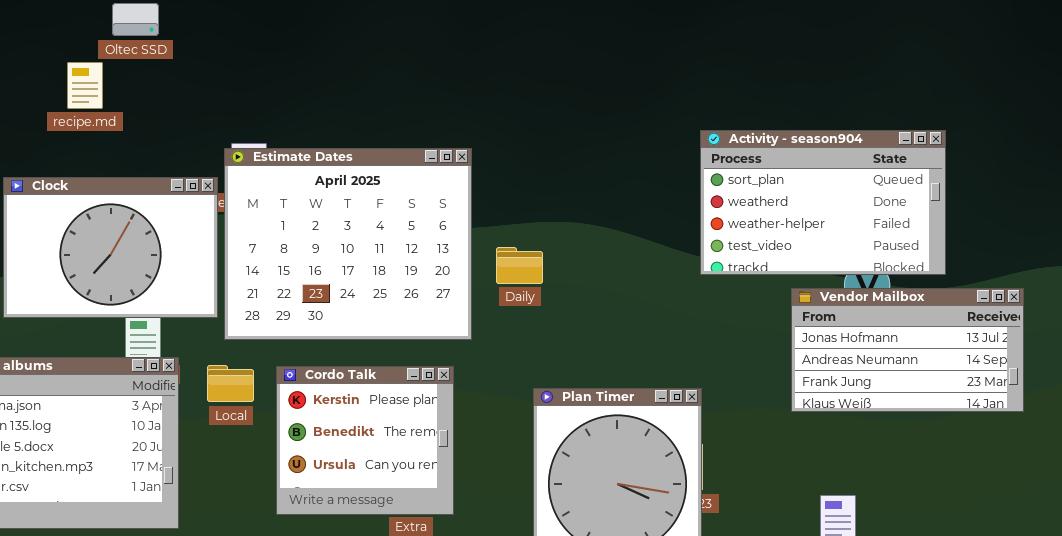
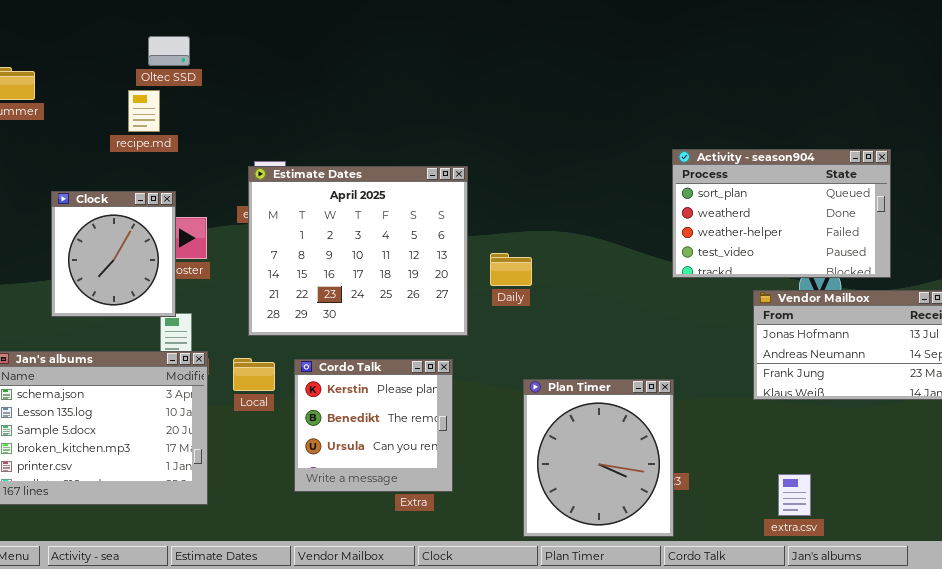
recipe.md: [67,62,103,109] -> [128,90,160,132], moved
Clock: [3,177,218,318] -> [51,191,176,317], resized

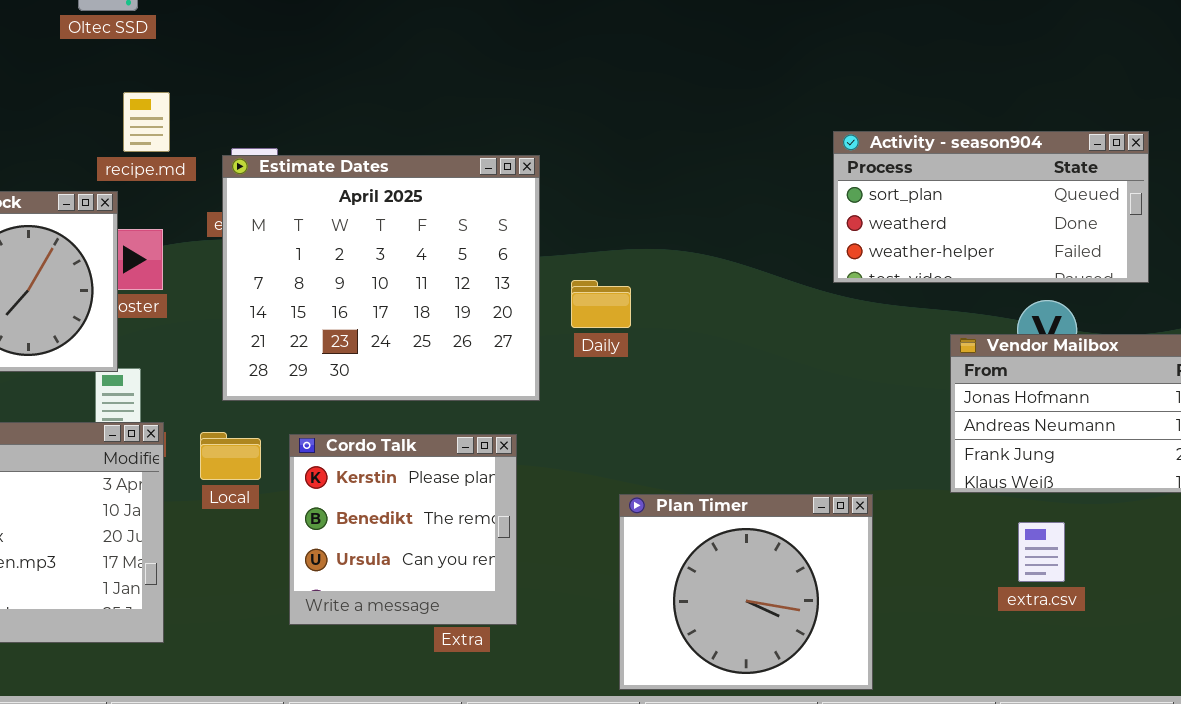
recipe.md: [128,90,160,132] -> [123,92,170,152], moved
Activity - season904: [672,149,891,278] -> [833,131,1149,283], resized
Plan Timer: [523,379,674,537] -> [619,494,873,690], resized
extra.csv: [778,474,811,516] -> [1018,522,1065,582], moved

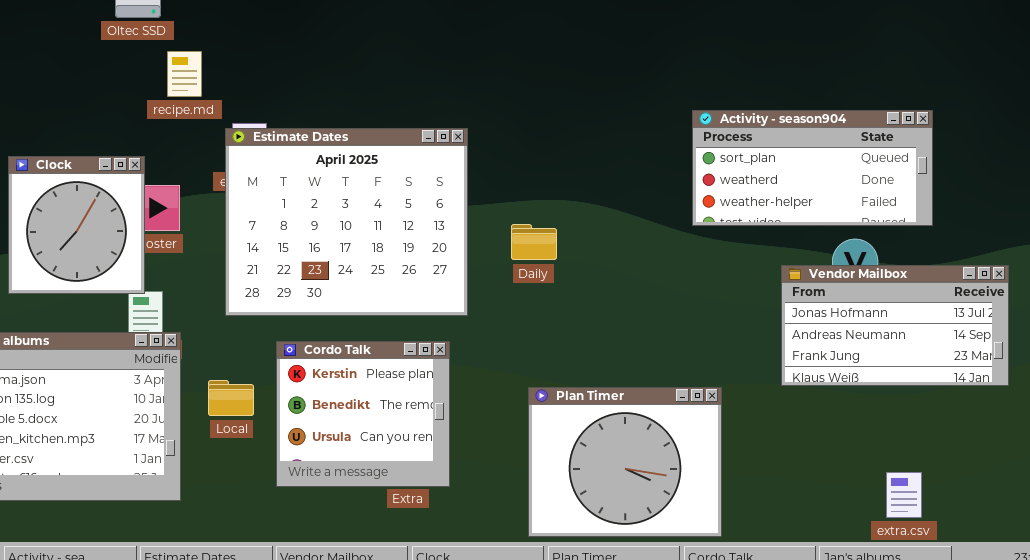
recipe.md: [123,92,170,152] -> [167,51,202,97], moved
Daily: [571,280,631,328] -> [511,224,557,260], moved
Local: [200,432,261,480] -> [208,380,254,416], moved
extra.csv: [1018,522,1065,582] -> [886,472,922,518], moved

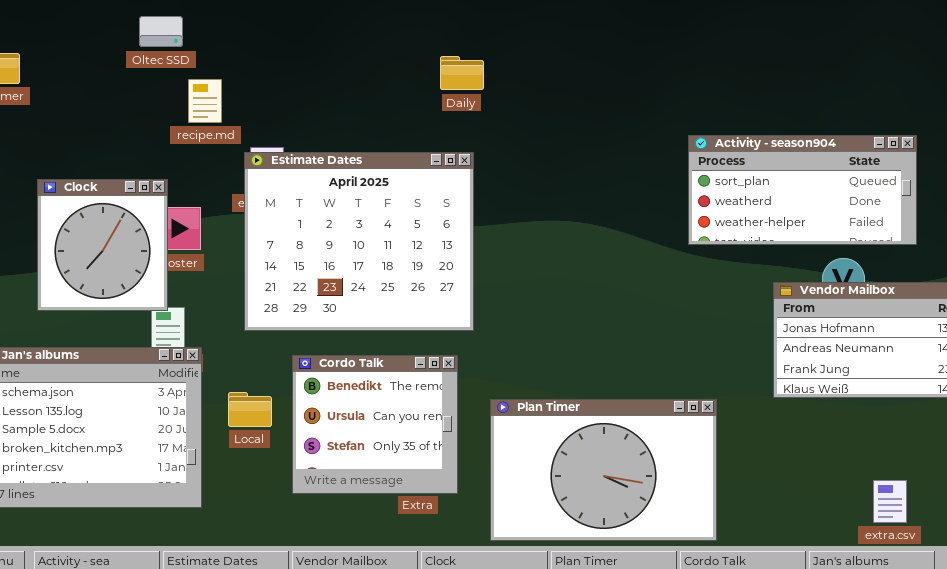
Daily: [511,224,557,260] -> [440,56,484,90], moved
Cordo Talk: [276,341,450,487] -> [292,355,458,494], scrolled down 1 row
Plan Timer: [528,387,722,537] -> [490,399,717,541], resized

